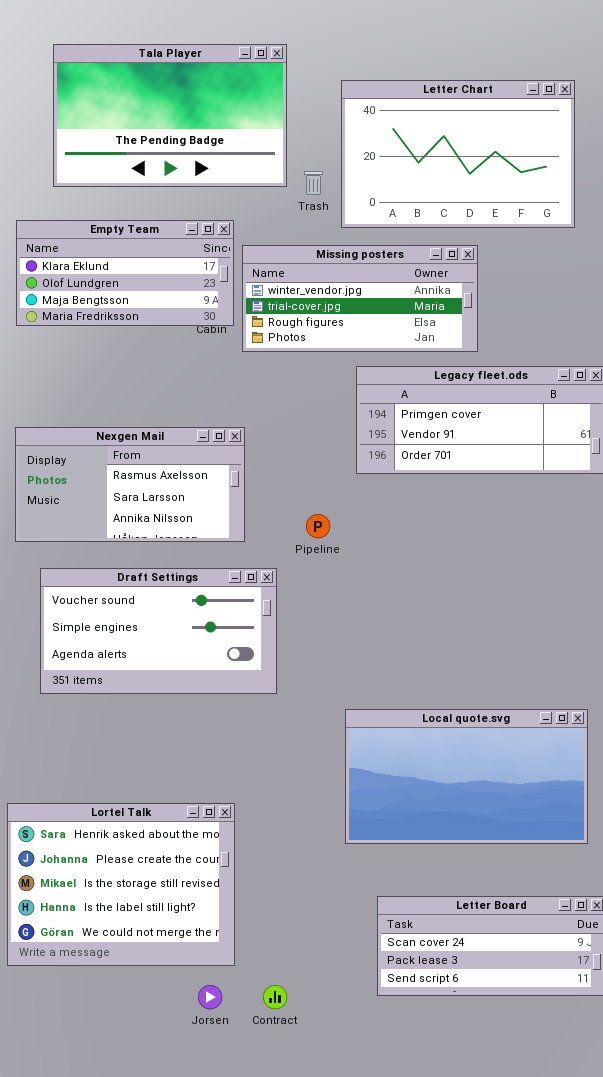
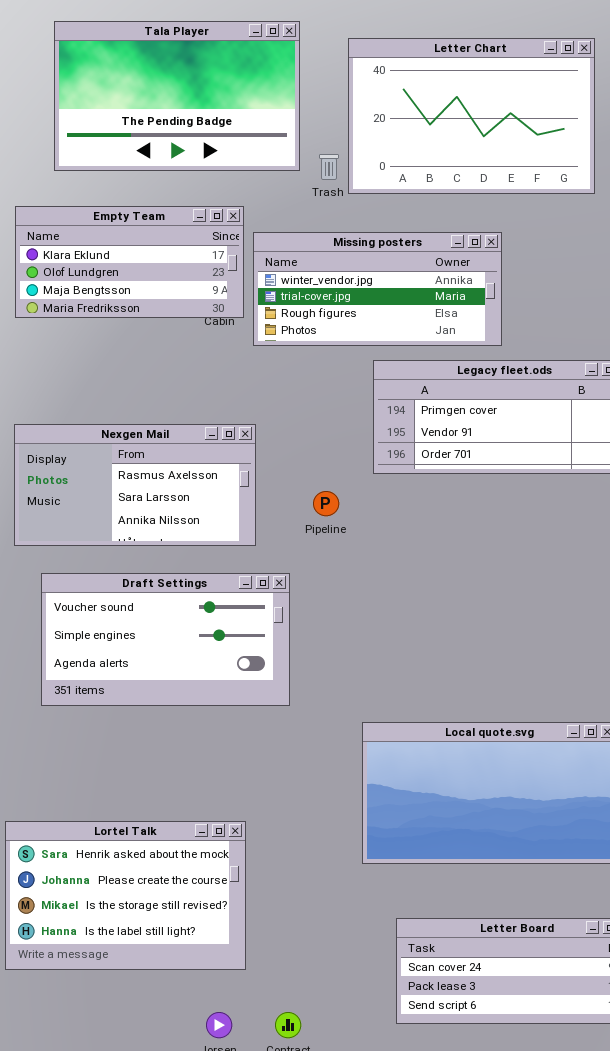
Letter Chart: [341,80,575,228] -> [348,38,595,194], moved
Pipeline: [306,514,330,538] -> [313,491,339,516], moved
Lortel Talk: [7,803,235,966] -> [5,821,246,970], resized

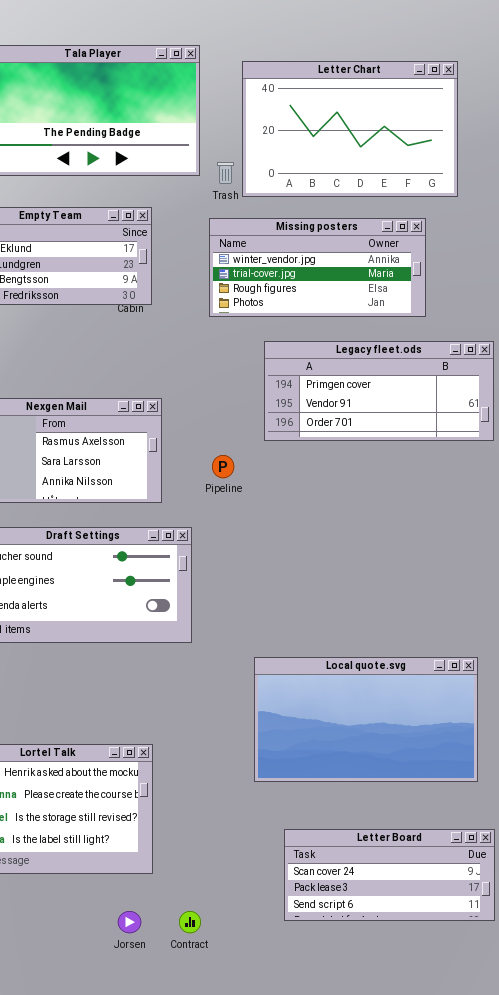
Missing posters: [253,232,502,346] -> [209,218,426,317], moved

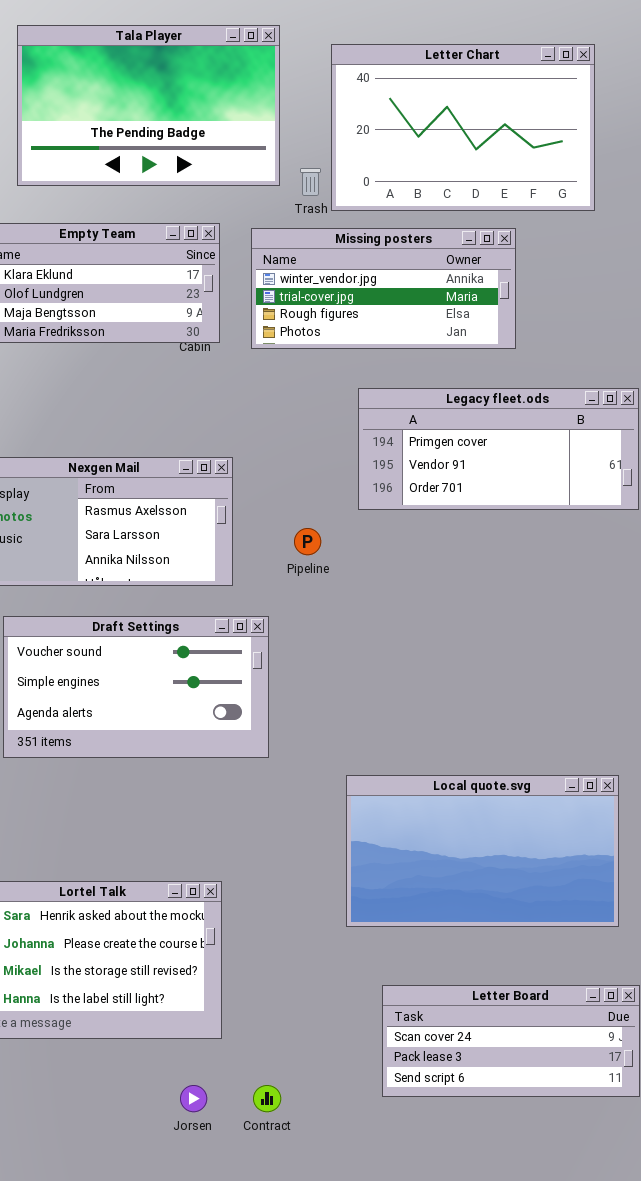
Missing posters: [209,218,426,317] -> [251,228,516,349], moved

